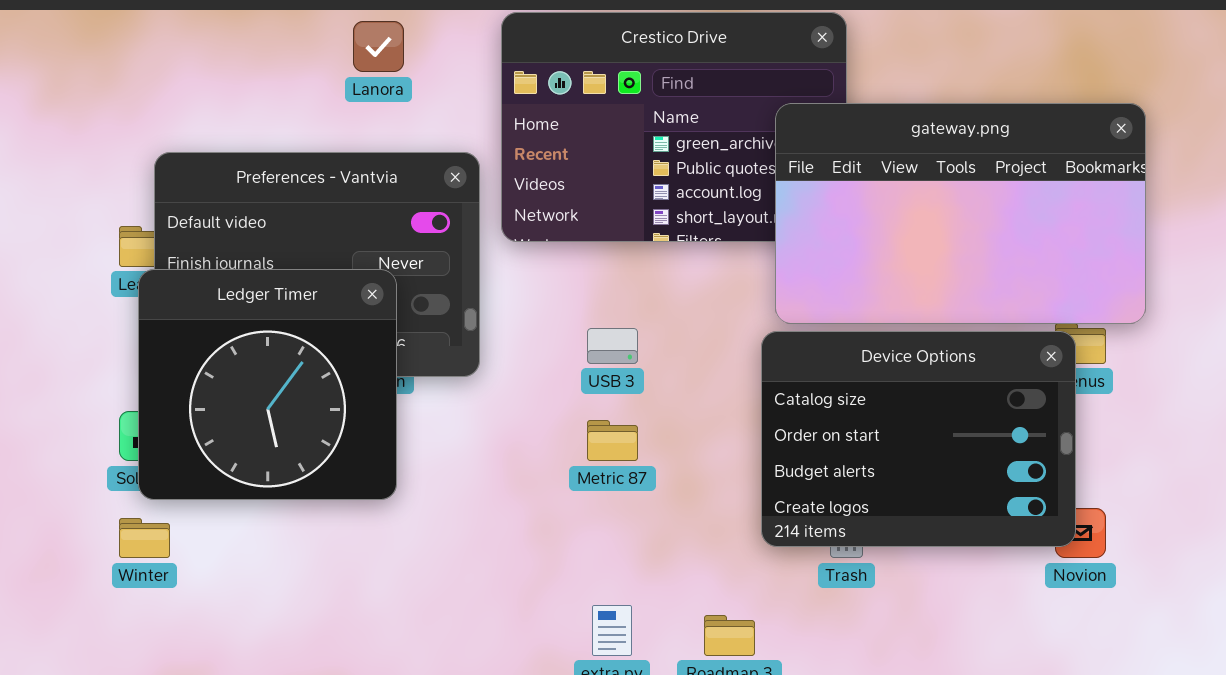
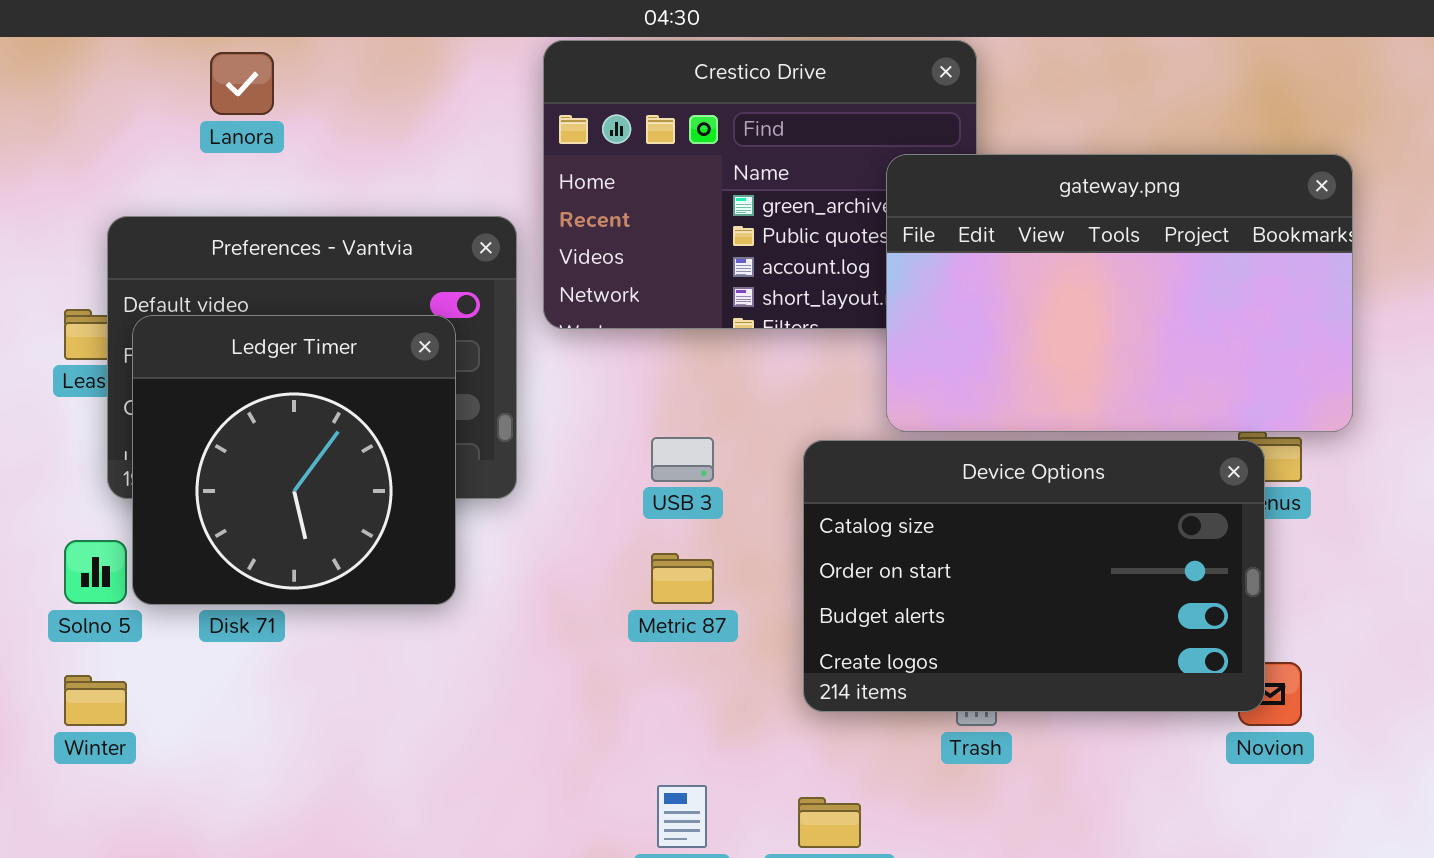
Lanora: [353,21,404,72] -> [210,52,274,115], moved
Ledger Timer: [138,269,397,500] -> [132,315,456,605], moved
Device Options: [761,331,1076,547] -> [803,440,1265,712], resized

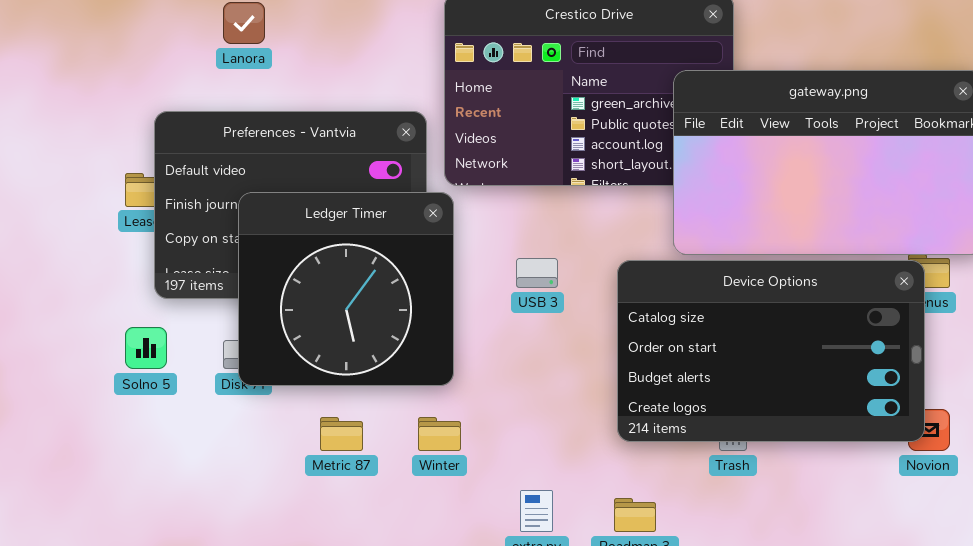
Ledger Timer: [132,315,456,605] -> [238,192,454,386], moved
Metric 87: [651,553,714,604] -> [320,417,363,451], moved
Winter: [64,675,127,726] -> [418,417,461,451], moved

